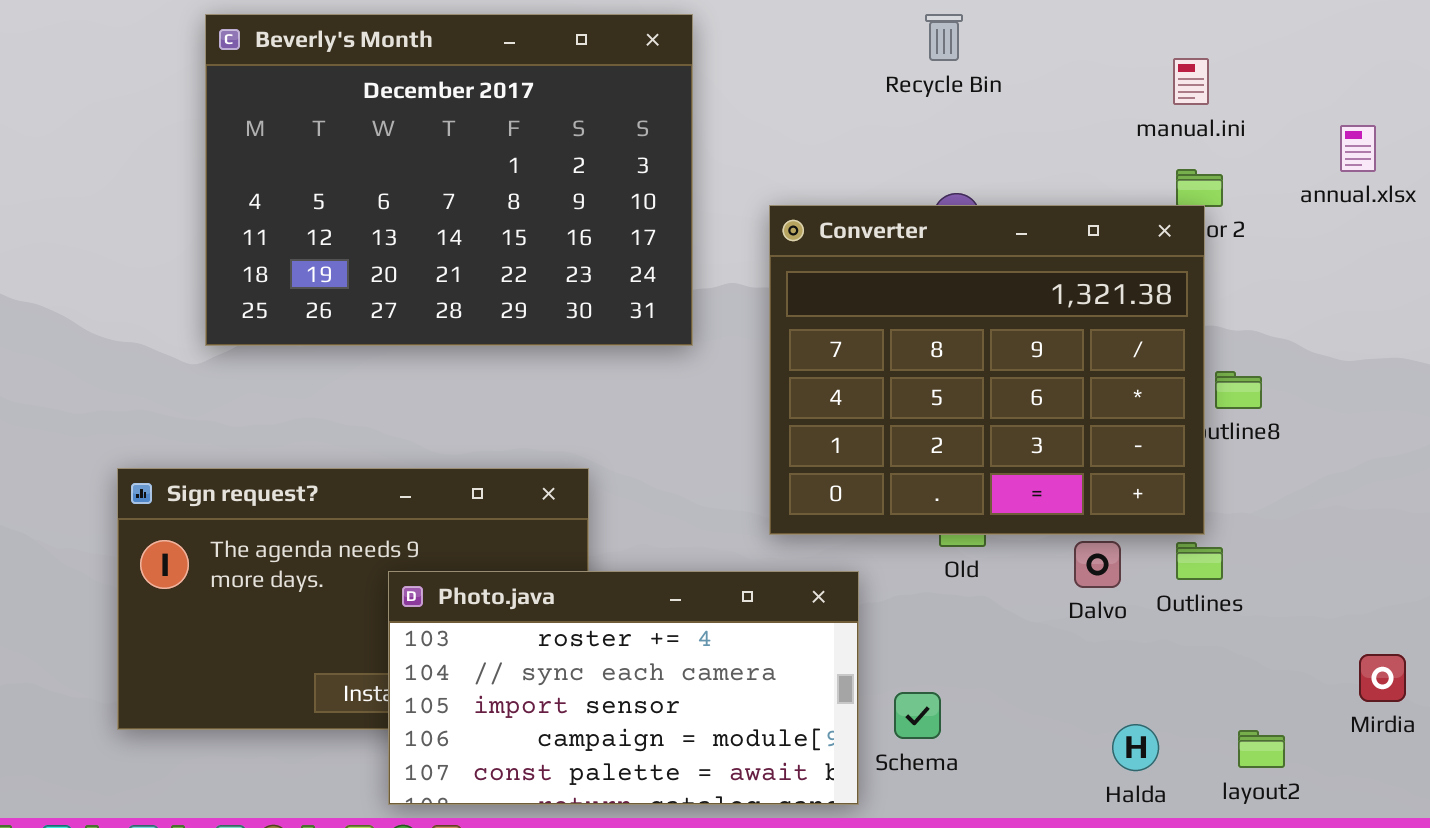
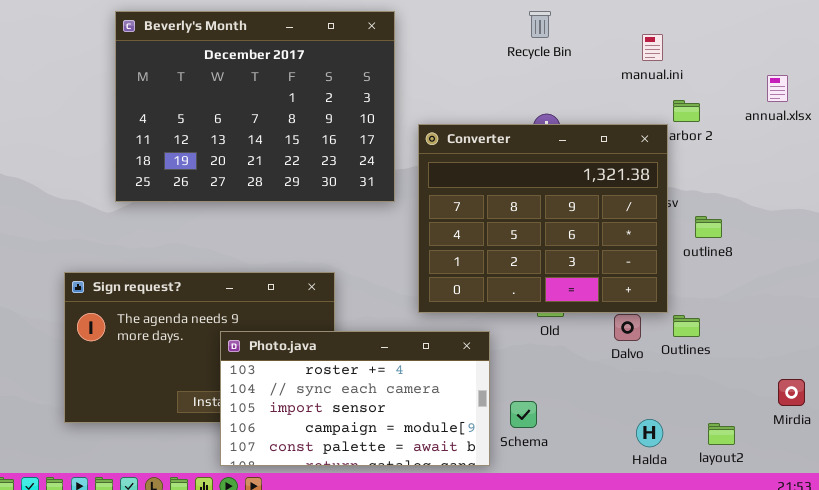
manual.ini: [1173,58,1209,105] -> [642,34,663,61], moved
Converter: [769,205,1205,535] -> [418,124,668,313], moved

